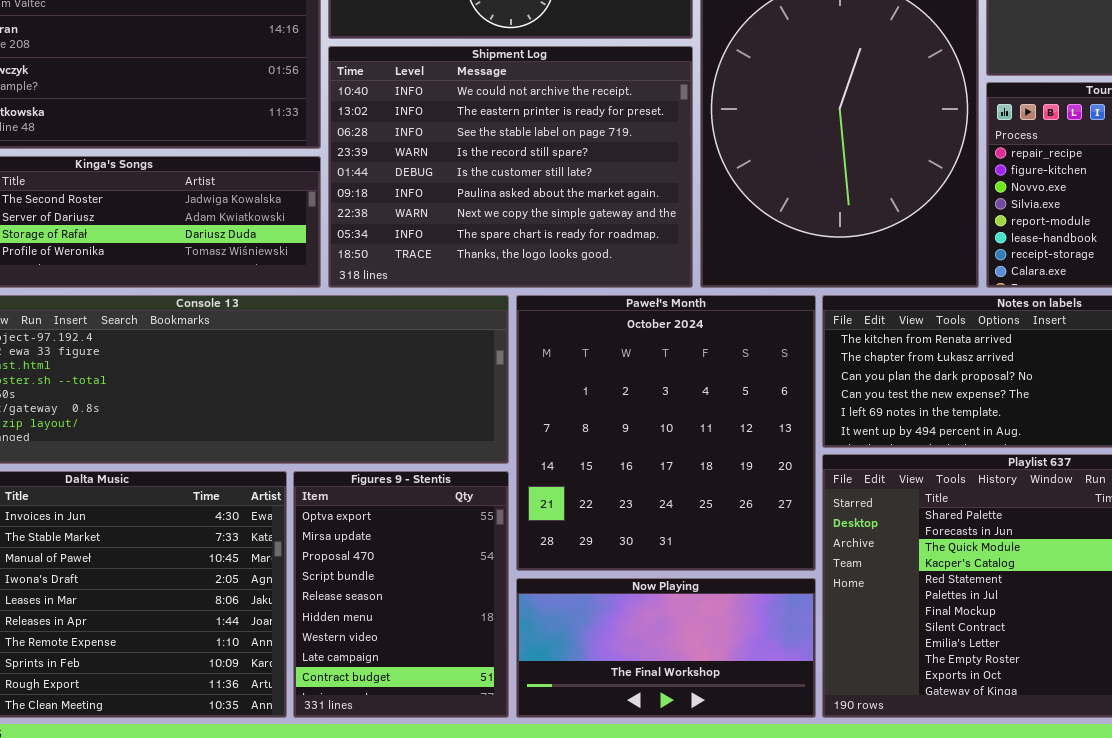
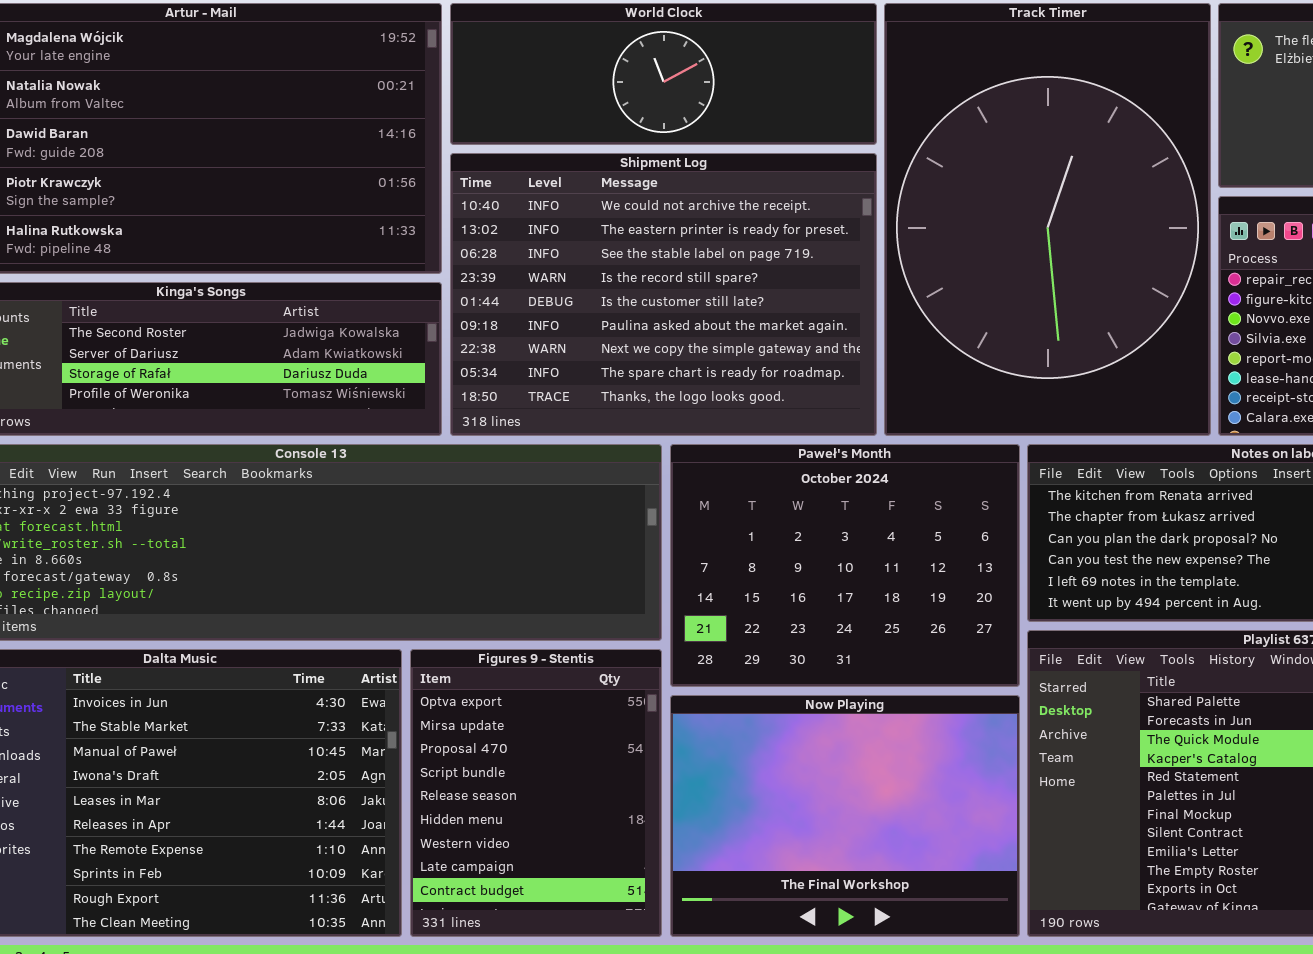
Paweł's Month: [516,295,816,571] -> [670,444,1020,687], resized
Now Playing: [516,578,816,718] -> [670,695,1020,937], resized

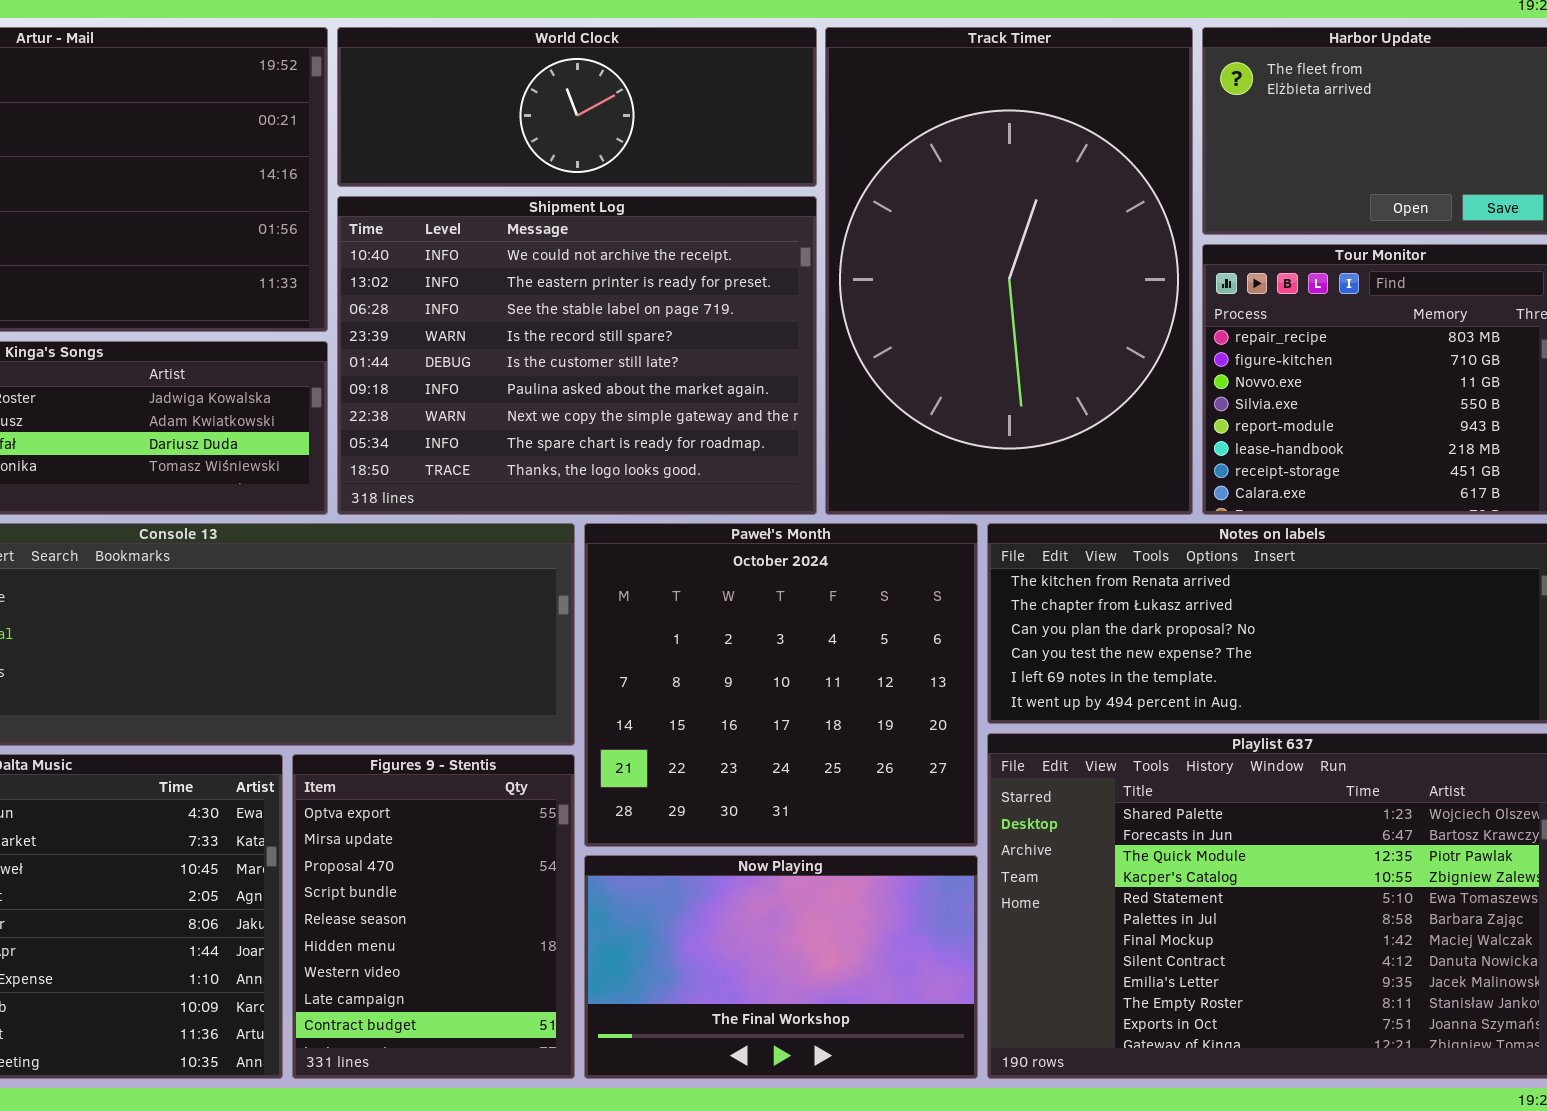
Paweł's Month: [670,444,1020,687] -> [584,523,978,847], resized
Now Playing: [670,695,1020,937] -> [584,855,978,1079], resized

